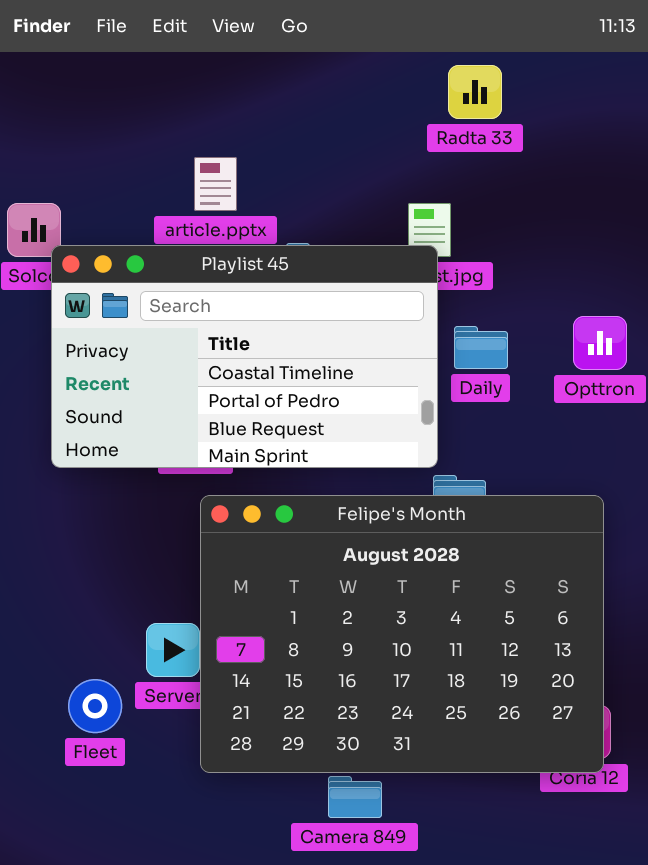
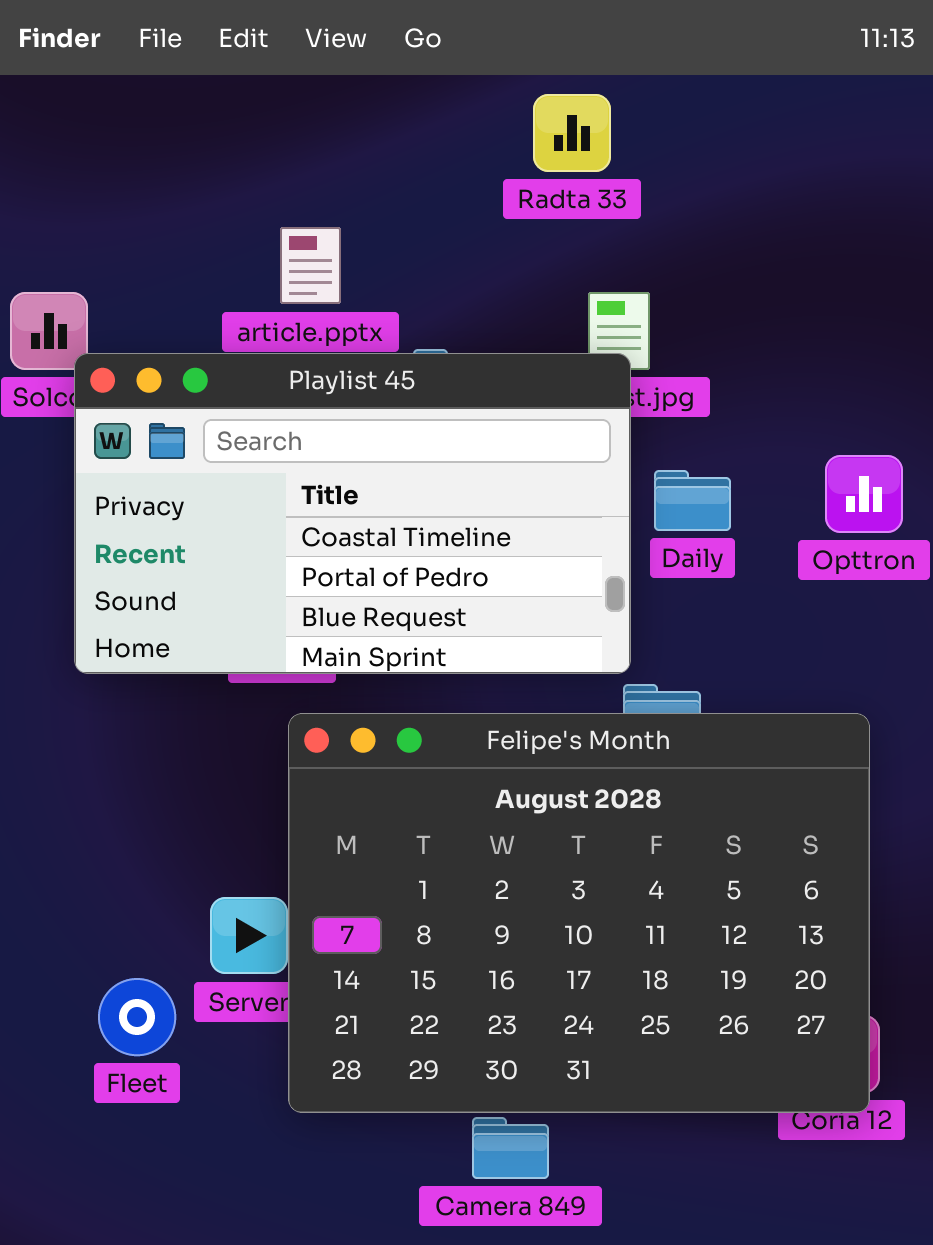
Radta 33: [448,65,502,119] -> [533,94,611,172], moved

